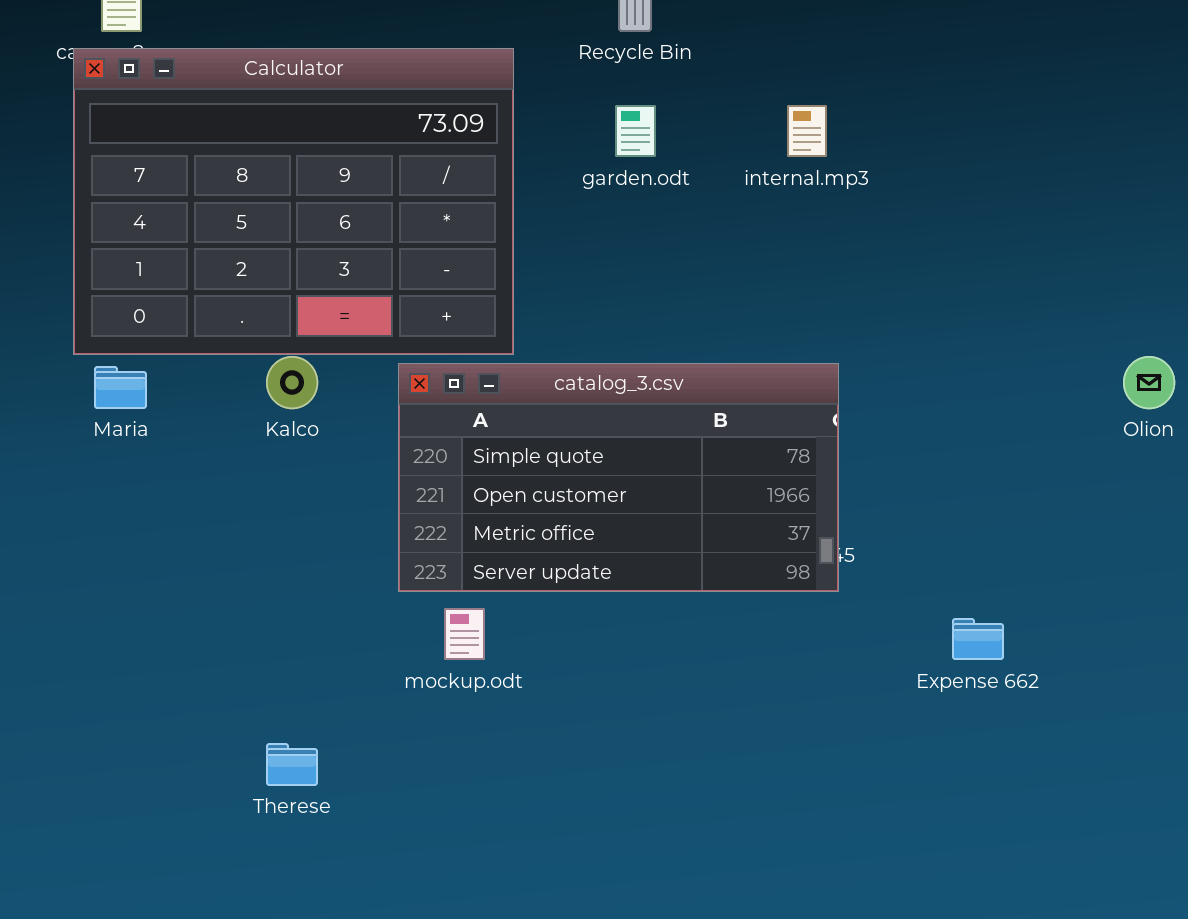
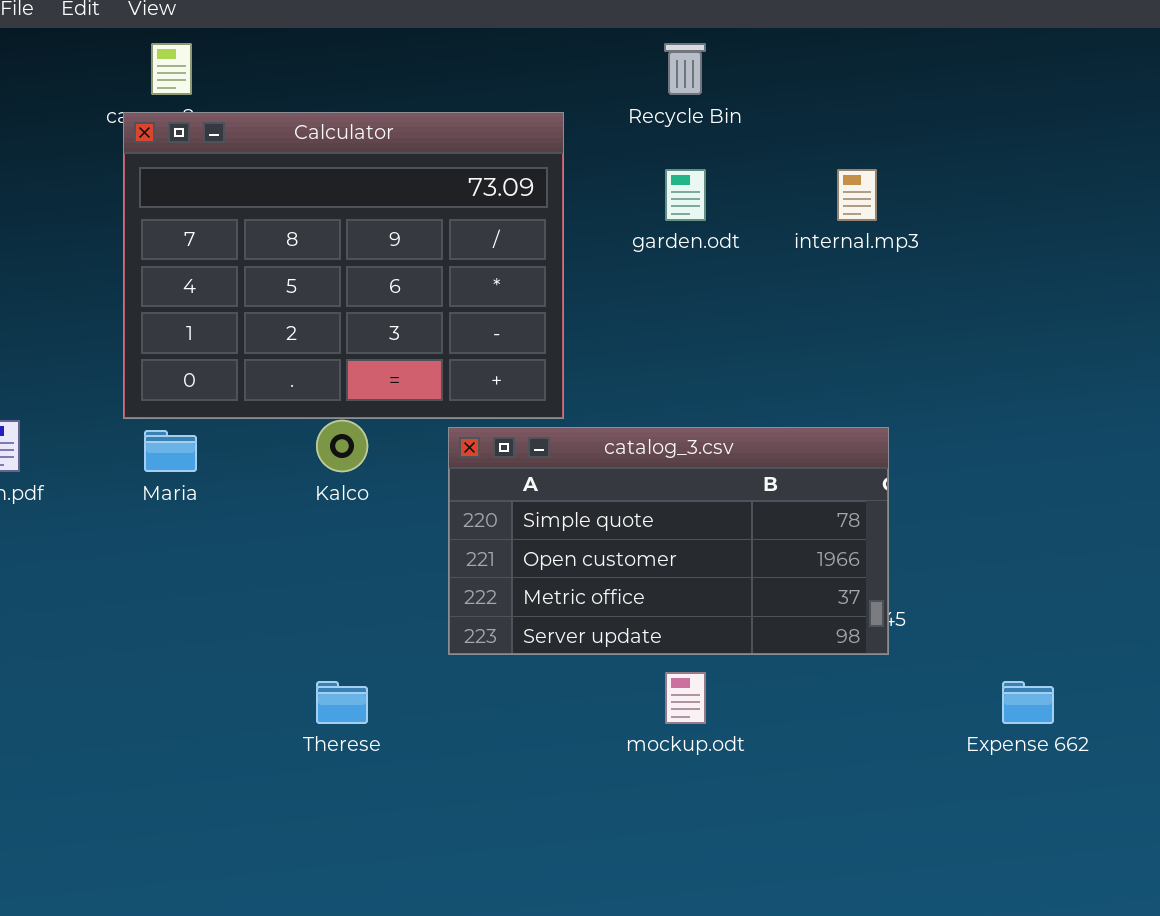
mockup.odt: [444,608,485,660] -> [665,672,706,724], moved
Therese: [266,743,318,786] -> [316,681,368,724], moved

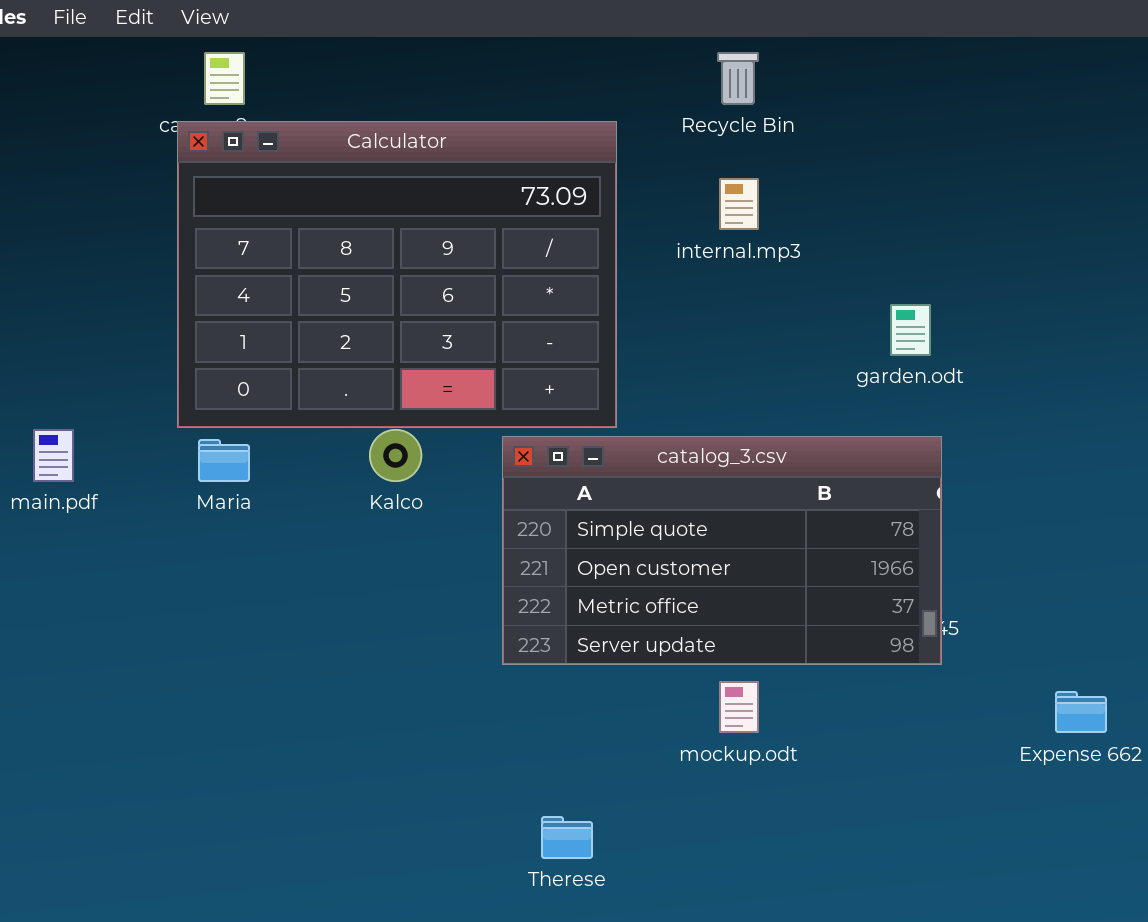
garden.odt: [665,169,706,221] -> [890,304,931,356], moved
internal.mp3: [837,169,877,221] -> [719,178,759,230], moved
Therese: [316,681,368,724] -> [541,816,593,859], moved

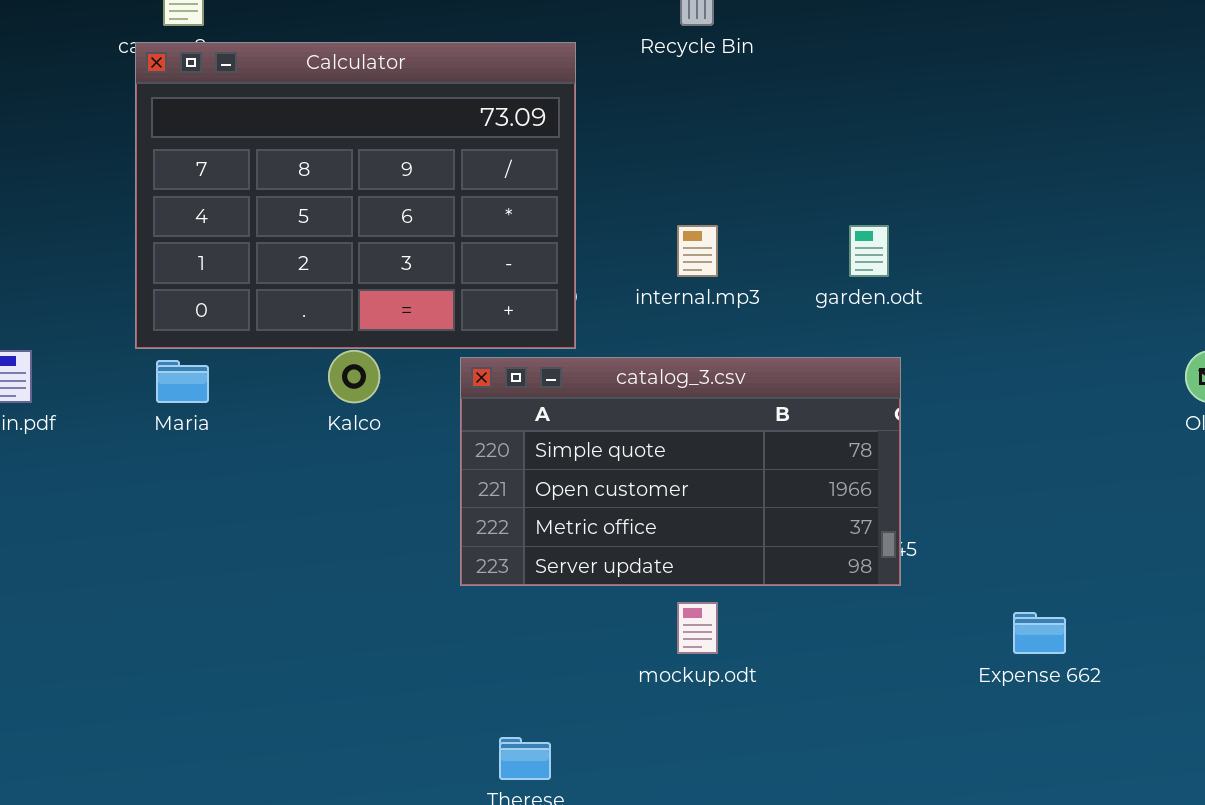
internal.mp3: [719,178,759,230] -> [677,225,718,277], moved

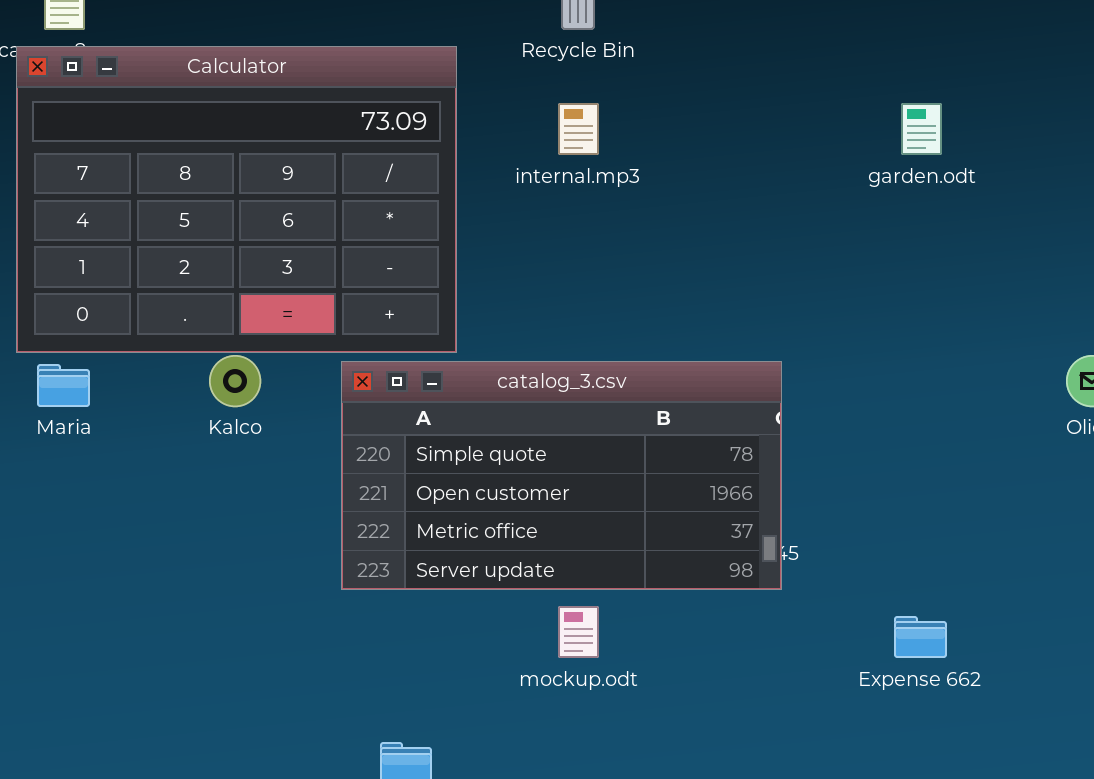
internal.mp3: [677,225,718,277] -> [558,103,599,155], moved
garden.odt: [849,225,889,277] -> [901,103,942,155], moved

